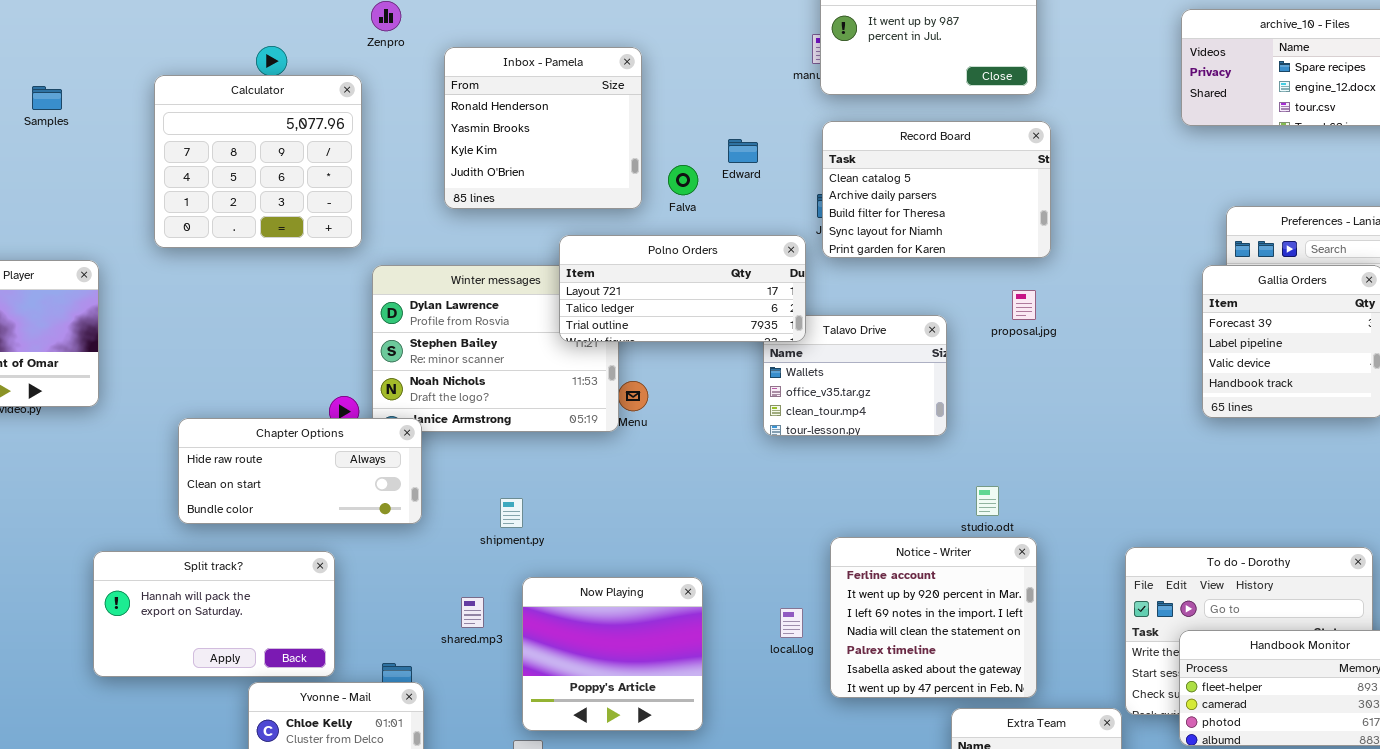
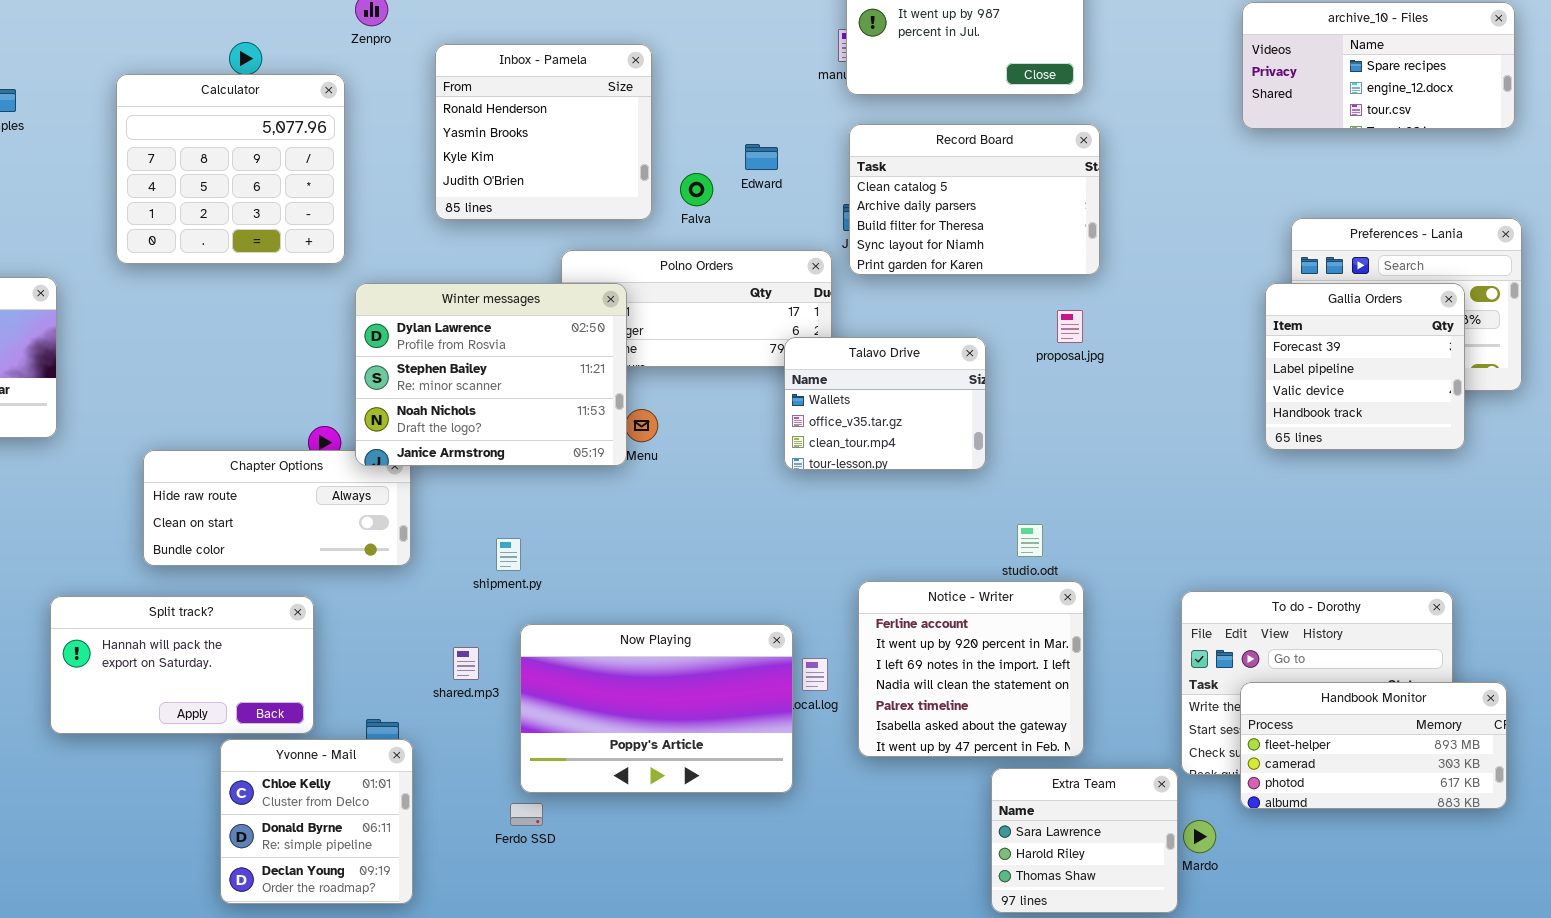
Winter messages: [372,265,619,432] -> [355,283,627,466], raised
Talavo Drive: [763,315,947,436] -> [784,337,986,470], raised
Now Playing: [522,577,703,731] -> [520,624,793,793], resized

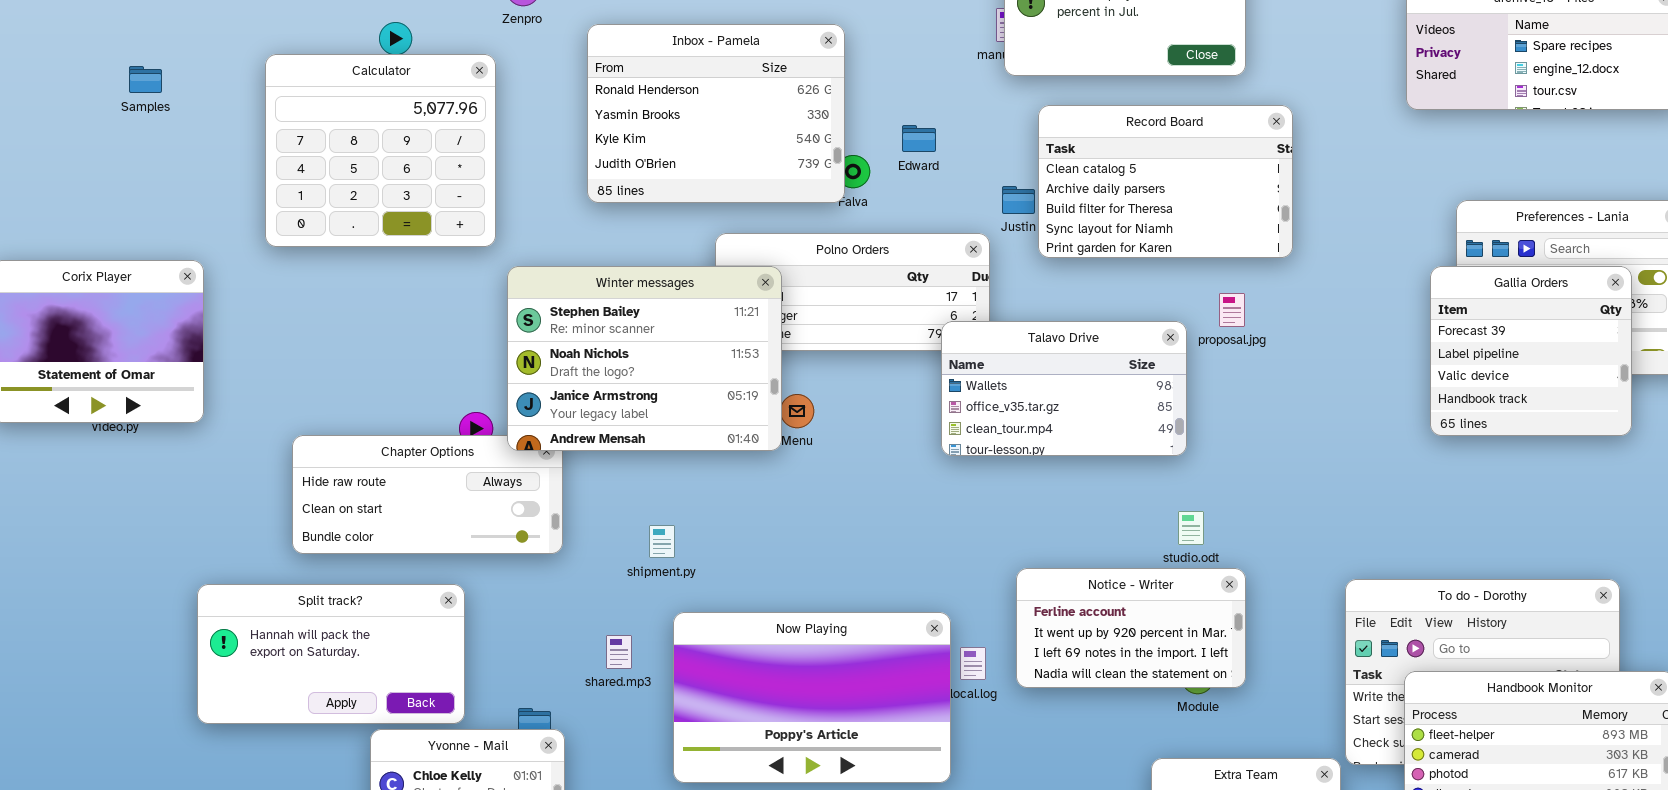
Inbox - Pamela: [435,44,652,220] -> [587,24,845,203], resized
Record Board: [849,124,1100,275] -> [1038,105,1293,258], moved
Winter messages: [355,283,627,466] -> [507,266,782,451], scrolled down 1 row
Talavo Drive: [784,337,986,470] -> [941,321,1187,456], resized
Notice - Writer: [858,581,1084,757] -> [1016,568,1246,688], resized

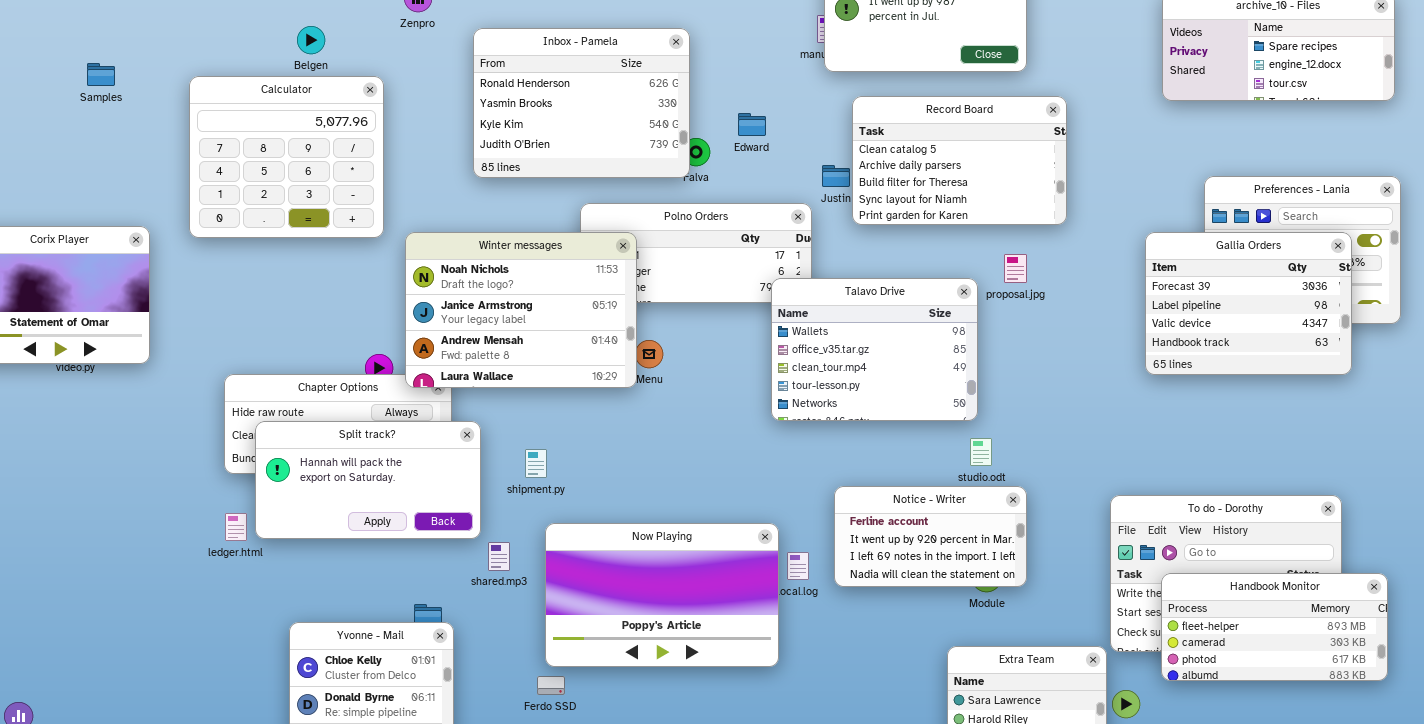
Calculator: [265,54,496,247] -> [189,76,384,238], moved
Winter messages: [507,266,782,451] -> [405,232,637,388], scrolled down 1 row
Gallia Orders: [1430,266,1632,436] -> [1145,232,1352,375], resized
Talavo Drive: [941,321,1187,456] -> [771,278,978,421], resized
Split track?: [197,584,465,724] -> [255,421,481,539], moved

